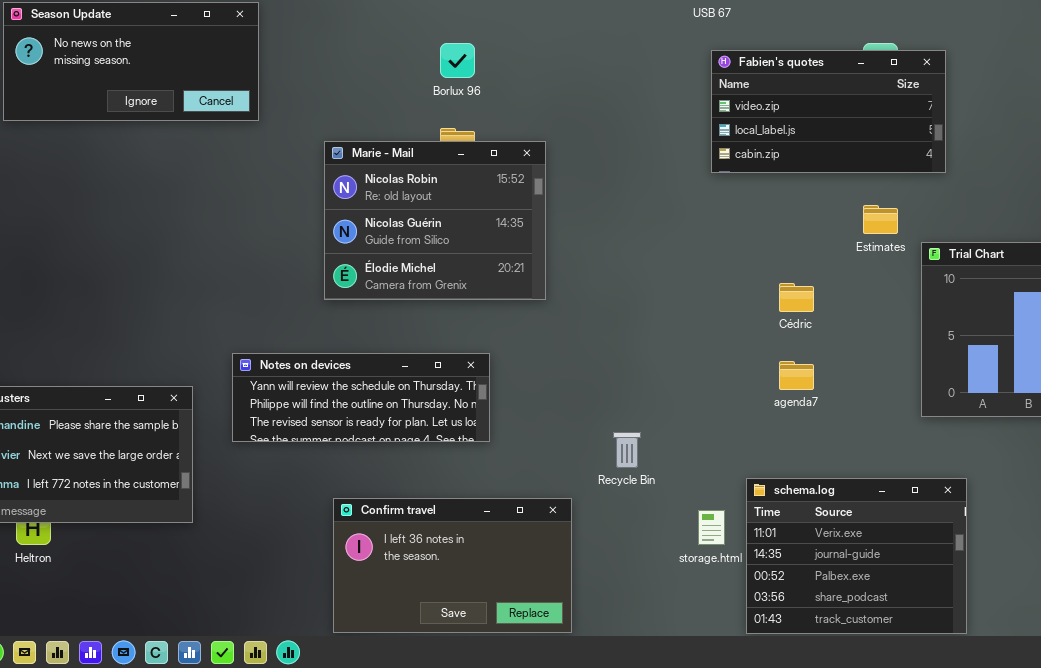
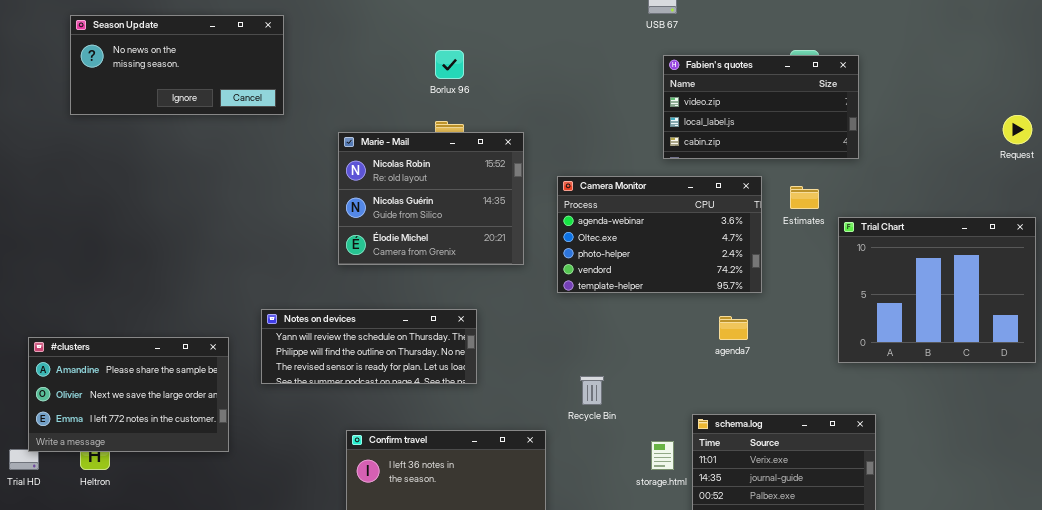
Camera Monitor: none -> [557,176,762,293], opened

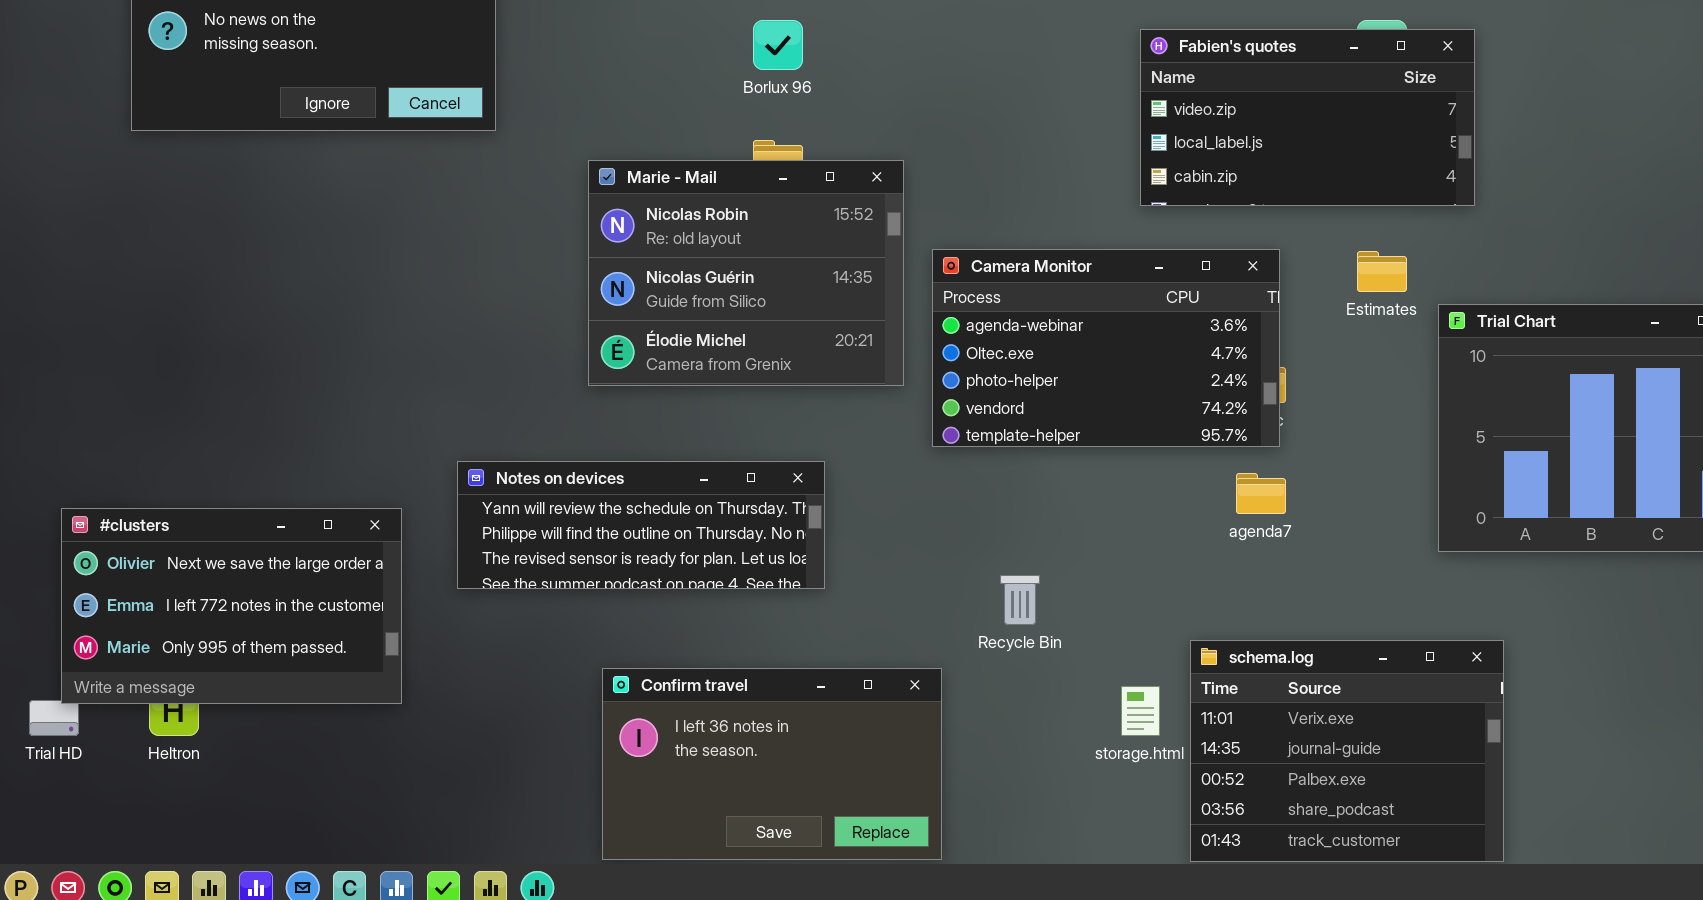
Camera Monitor: [557,176,762,293] -> [932,249,1280,447], moved
#clusters: [28,337,229,452] -> [61,508,402,704], scrolled down 1 row

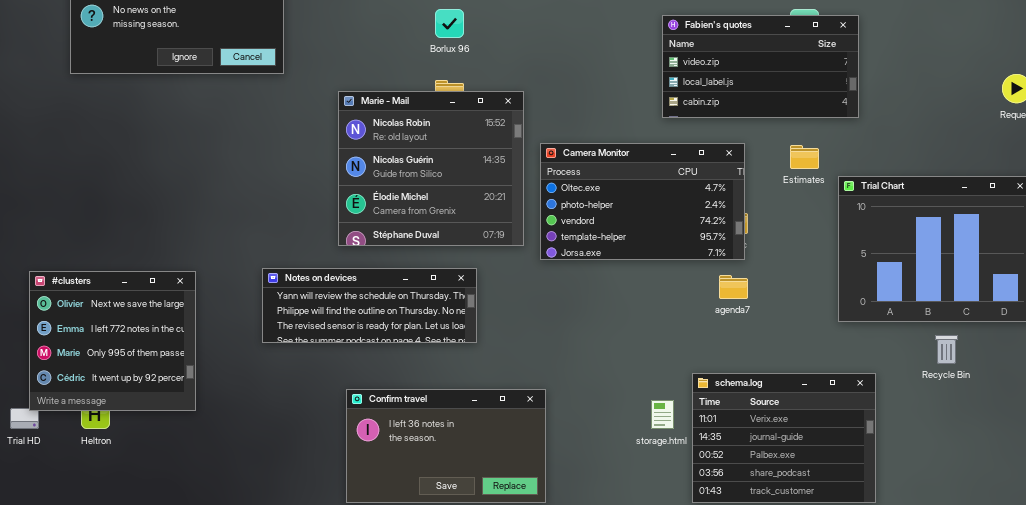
Marie - Mail: [588,160,904,386] -> [338,91,524,246], resized
Camera Monitor: [932,249,1280,447] -> [540,143,745,260], scrolled down 1 row
#clusters: [61,508,402,704] -> [29,271,196,411], resized
Recycle Bin: [1000,575,1040,625] -> [935,335,958,364], moved

